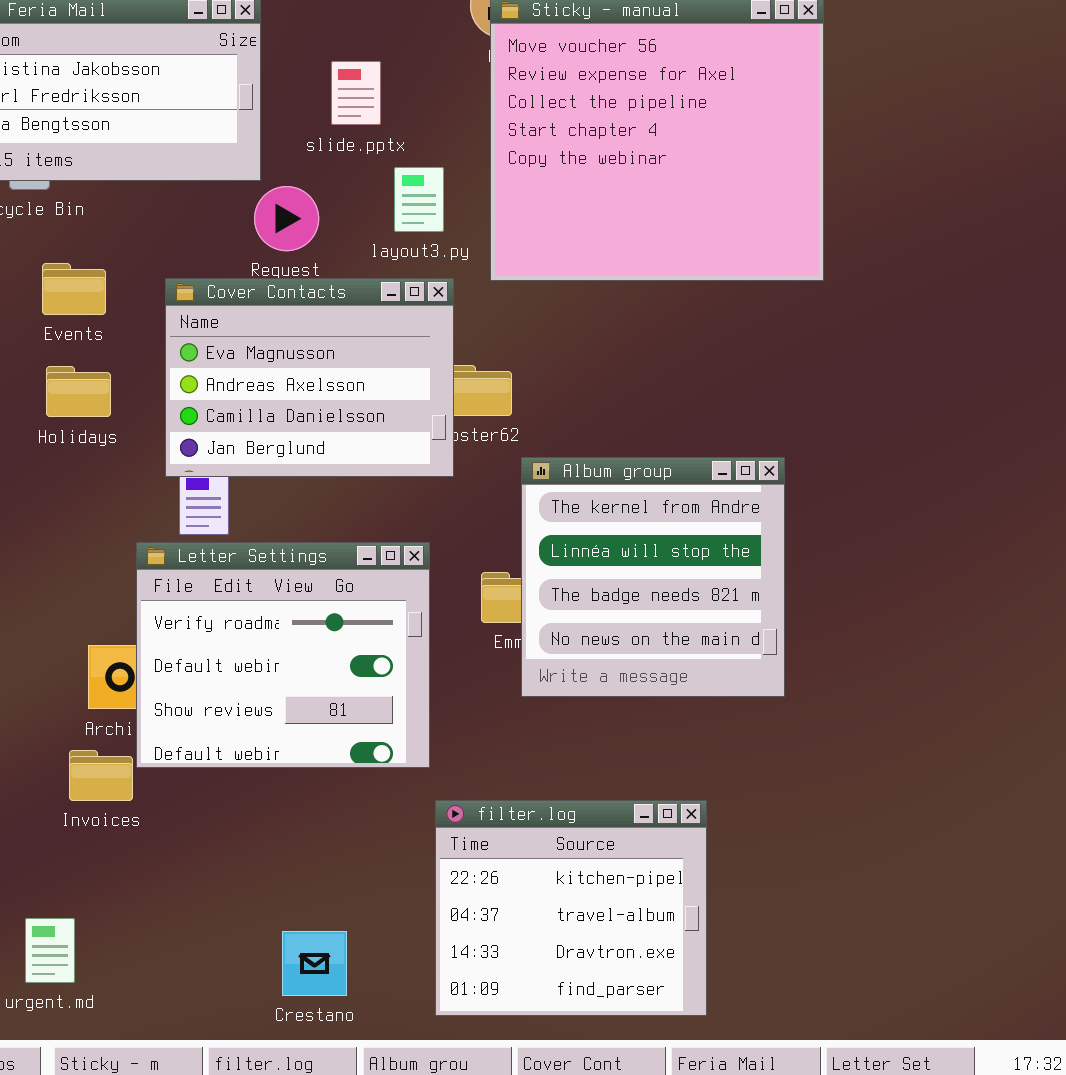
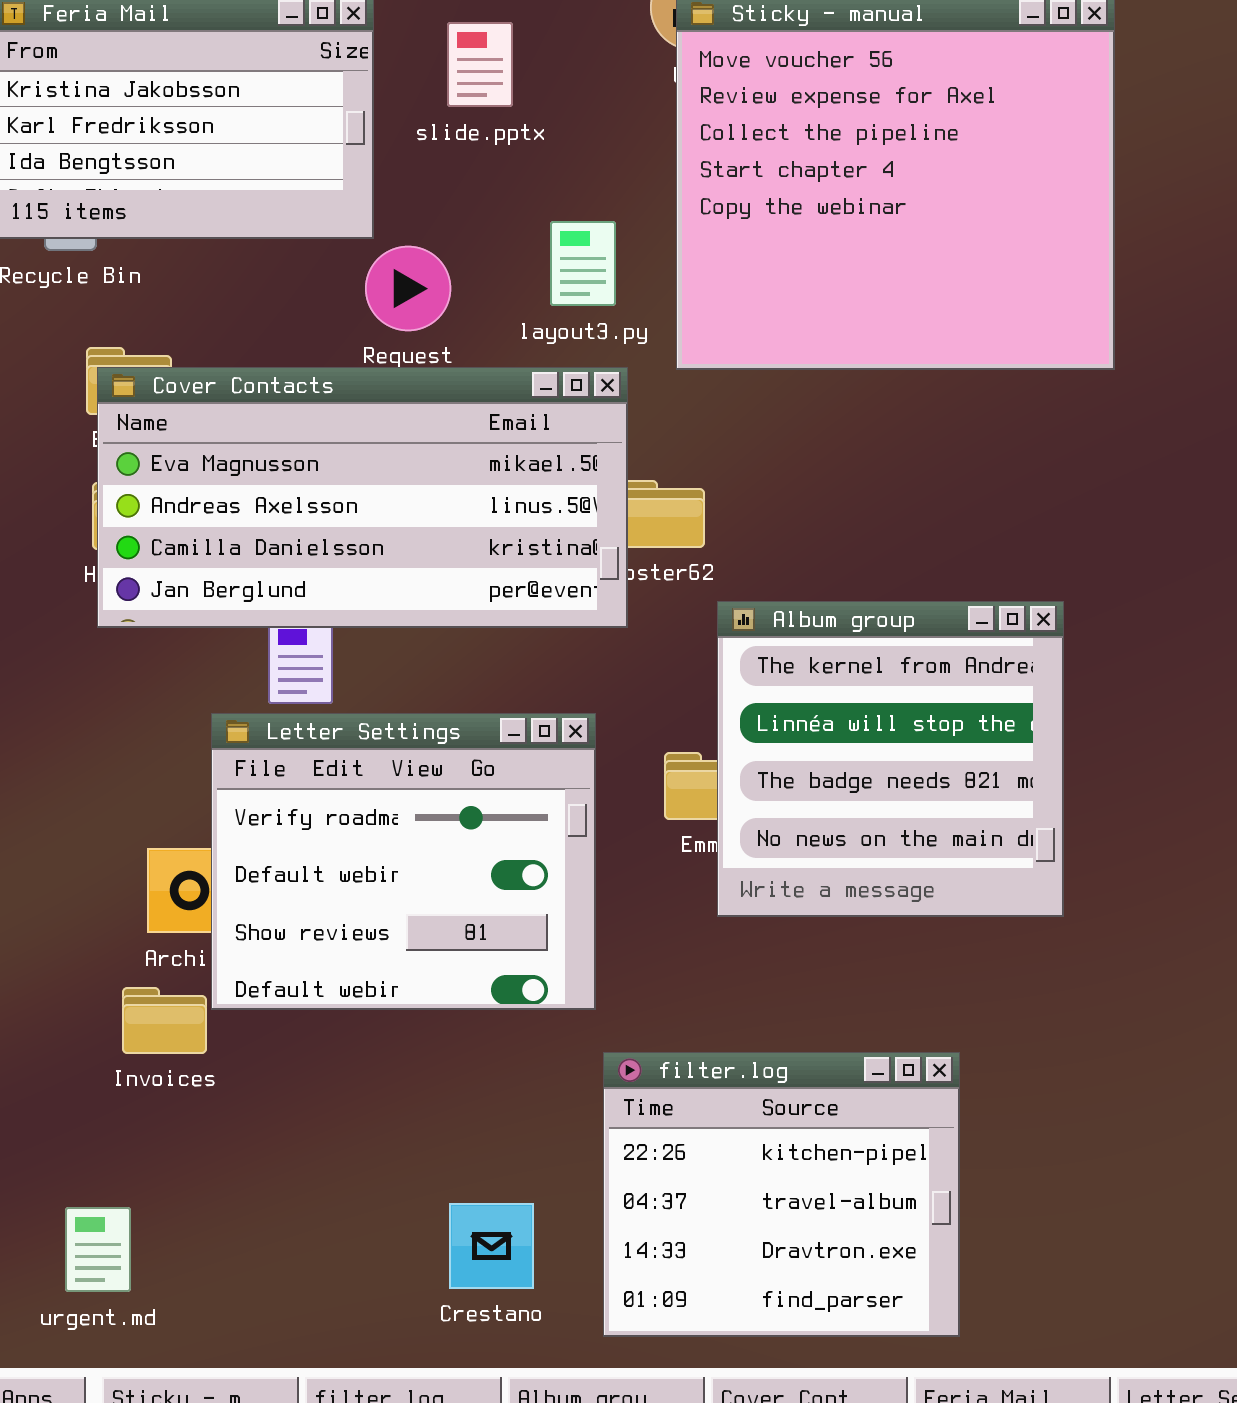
slide.pptx: [331,61,381,125] -> [447,22,513,107], moved
Cover Contacts: [165,278,454,477] -> [97,367,628,628], resized
Crestano: [282,931,347,996] -> [449,1203,534,1289], moved

